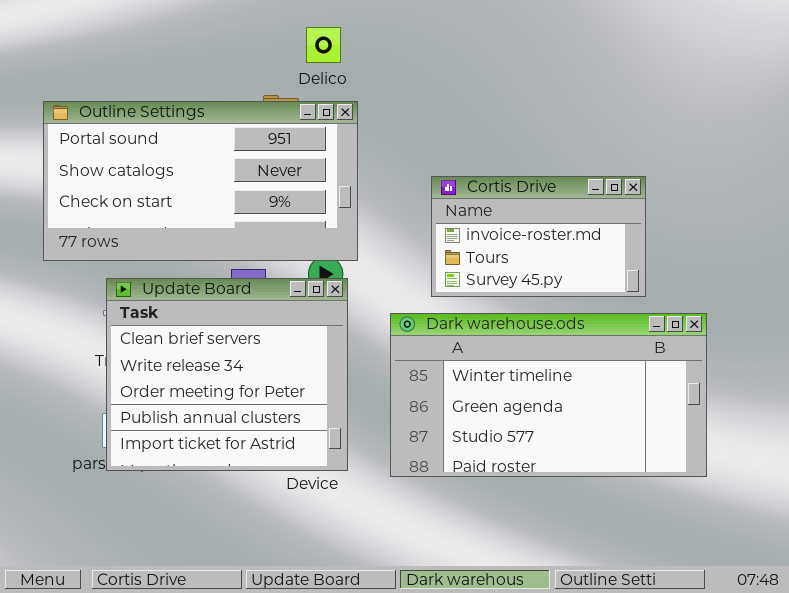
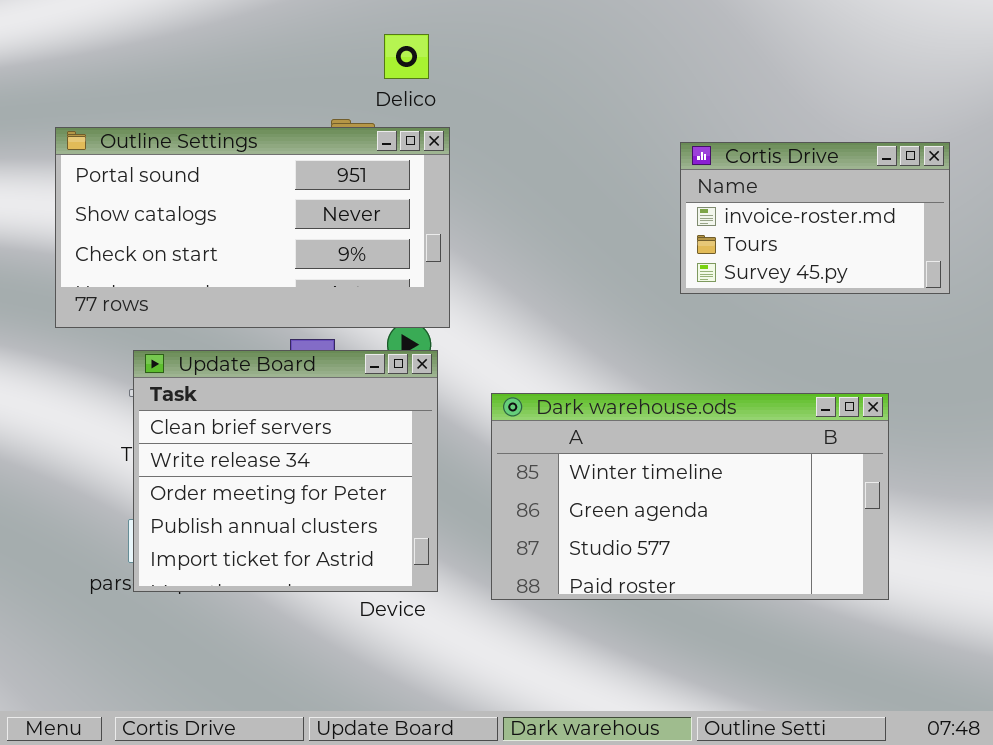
Cortis Drive: [431,176,646,297] -> [680,142,950,294], moved

